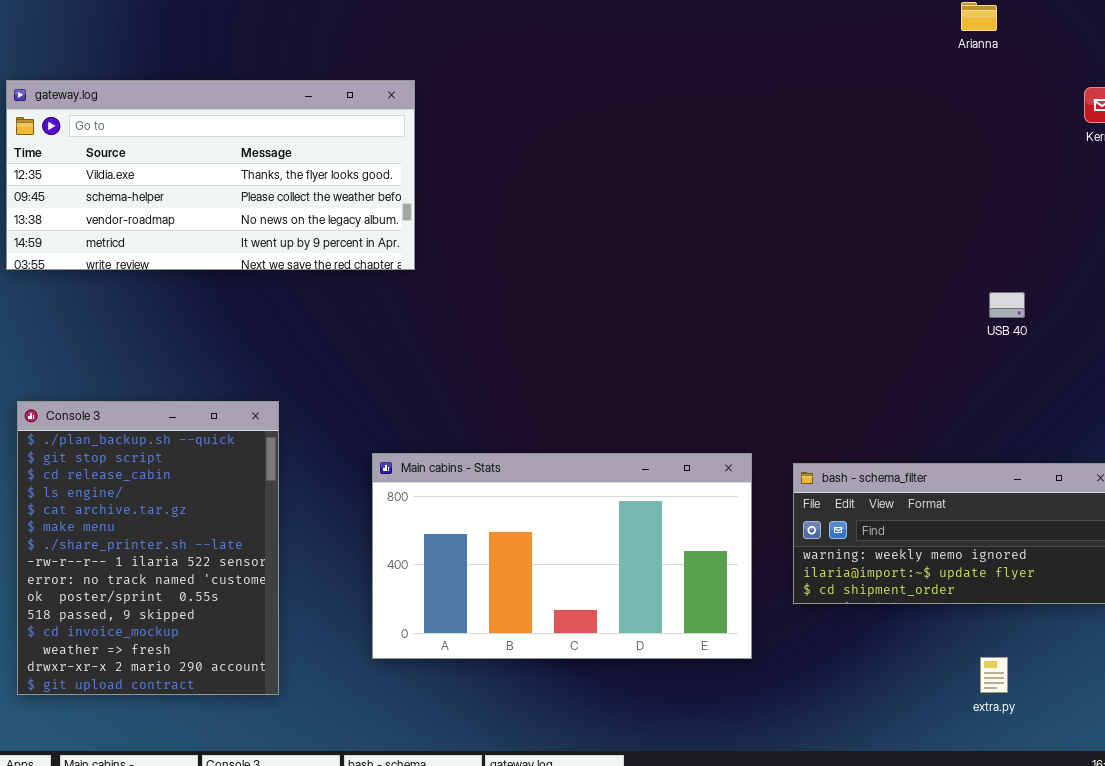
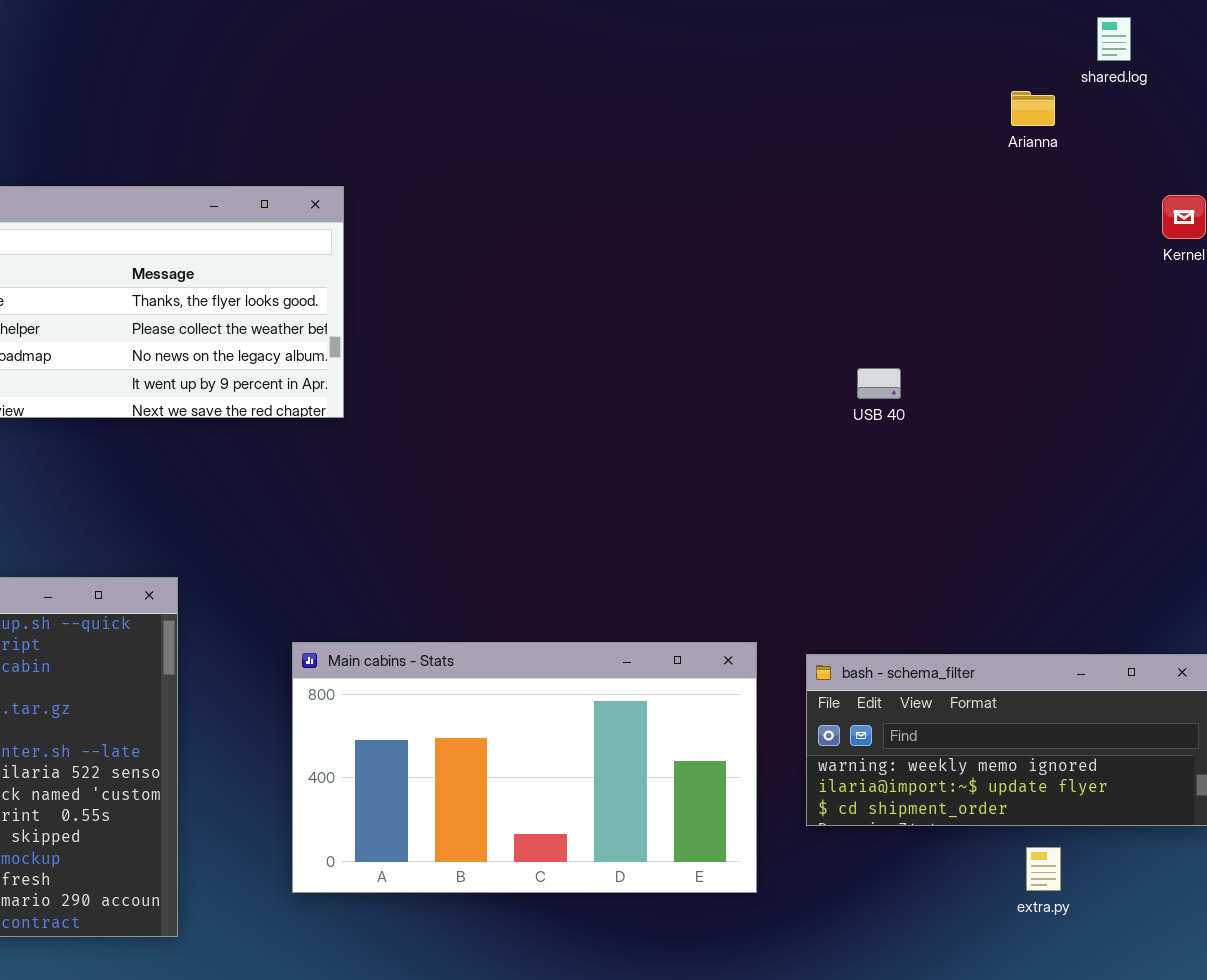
USB 40: [989,292,1025,318] -> [857,368,901,399], moved
extra.py: [980,657,1008,693] -> [1026,847,1061,891], moved

